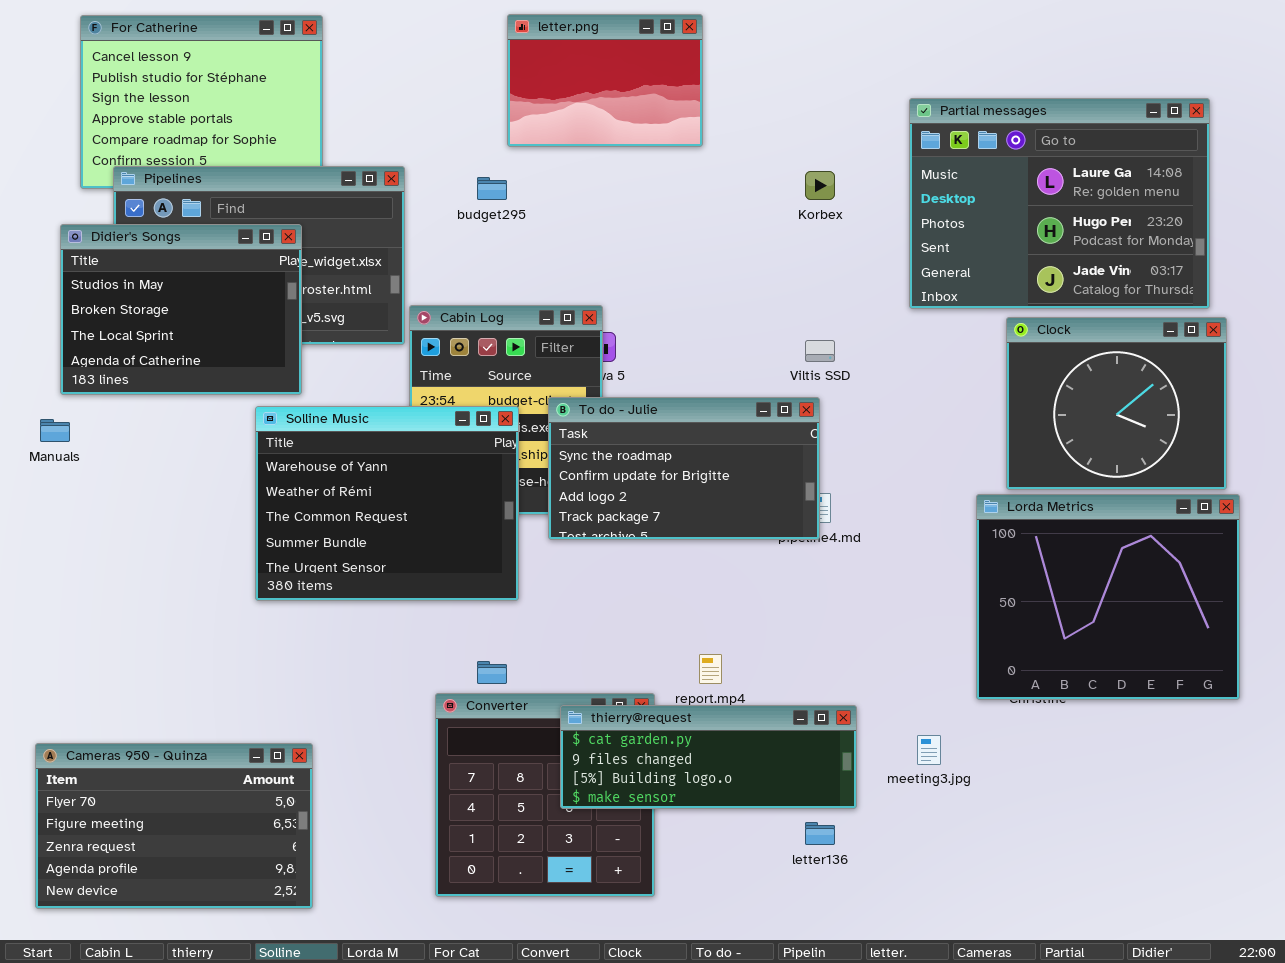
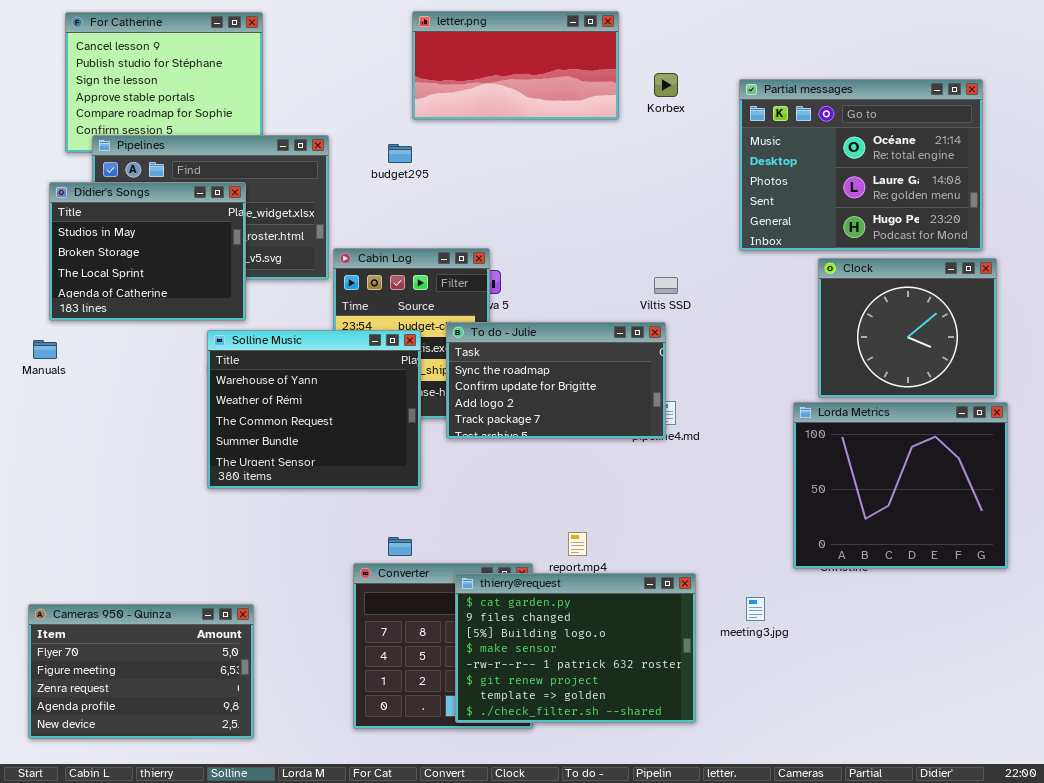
letter.png: [507,14,703,147] -> [412,11,619,120], resized
Partial messages: [909,98,1210,309] -> [739,79,983,251], scrolled up 1 row
Korbex: [805,171,835,200] -> [654,73,678,97], moved
thierry@request: [560,705,857,809] -> [455,573,696,723], resized

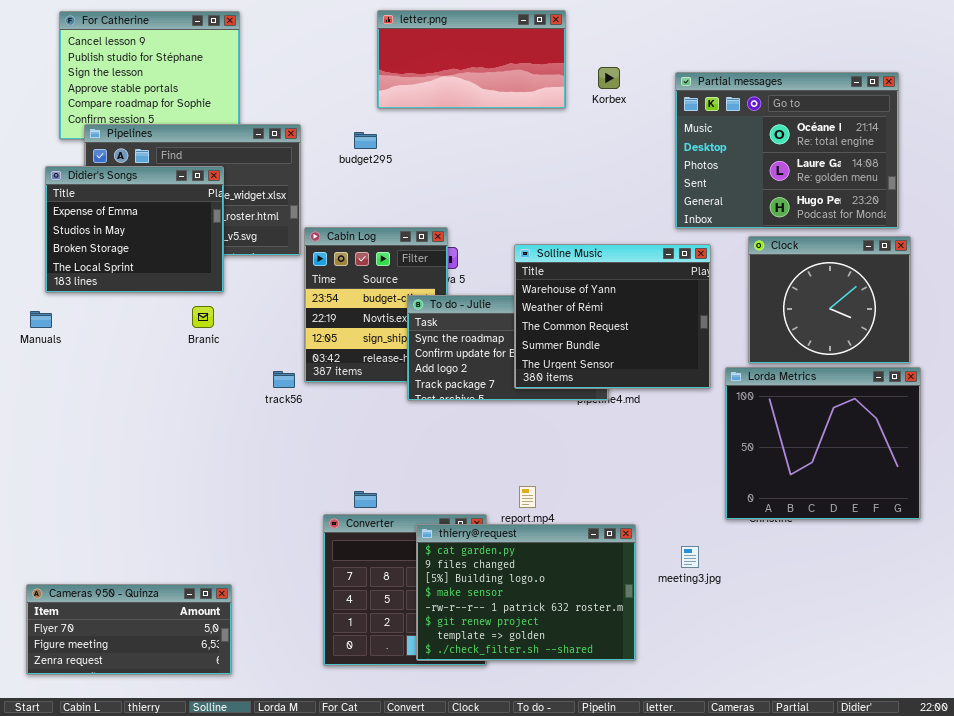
Didier's Songs: [49,182,246,321] -> [45,166,224,293], scrolled up 1 row
Solline Music: [207,330,421,489] -> [514,244,711,389], moved
Cameras 950 - Quinza: [28,604,254,739] -> [26,584,232,675], resized

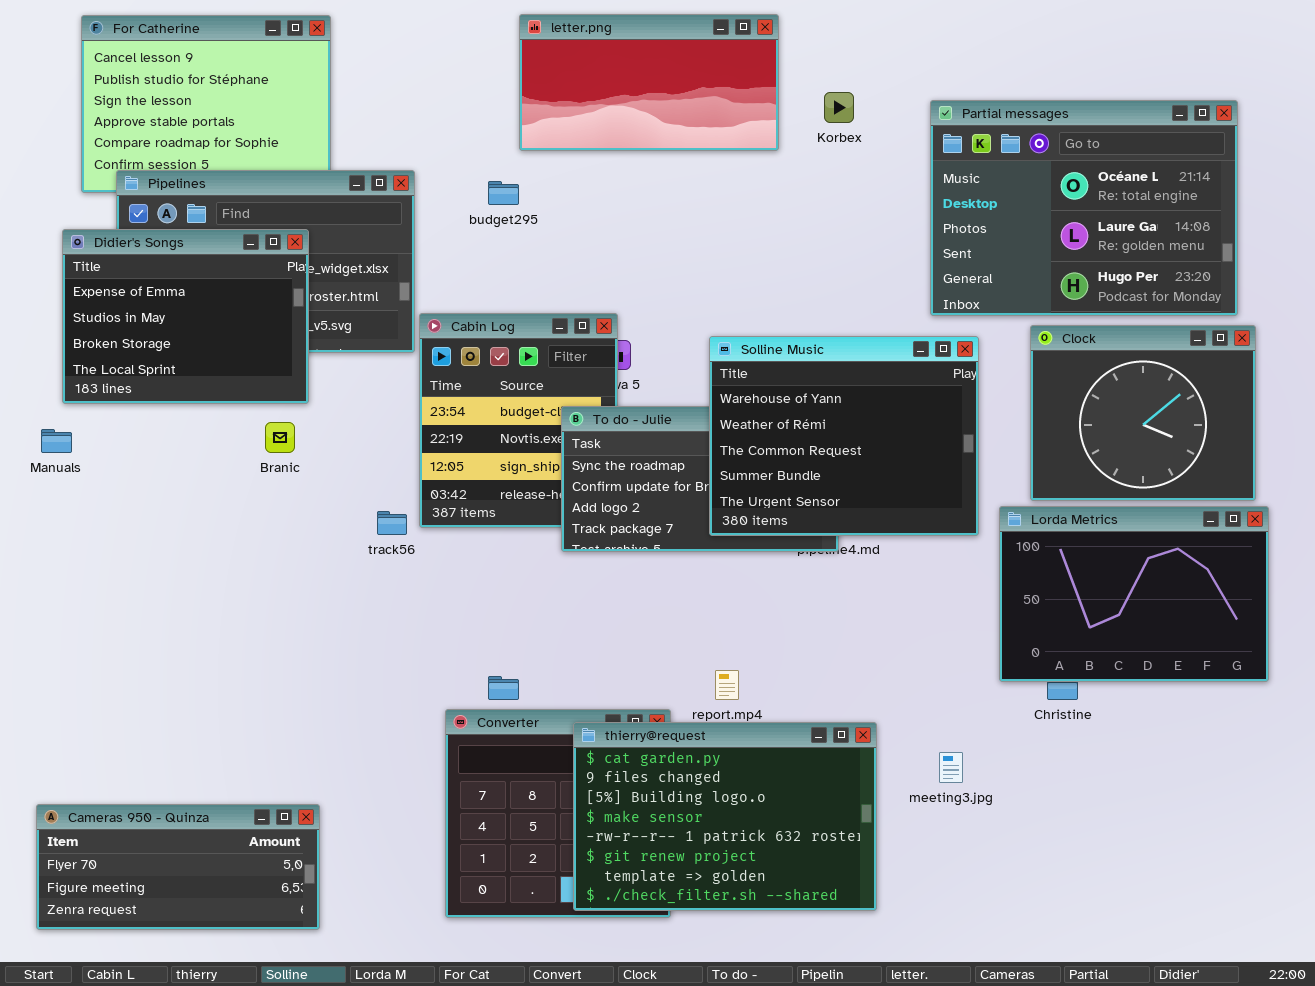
Lorda Metrics: [725,367,921,520] -> [999,506,1269,682], resized

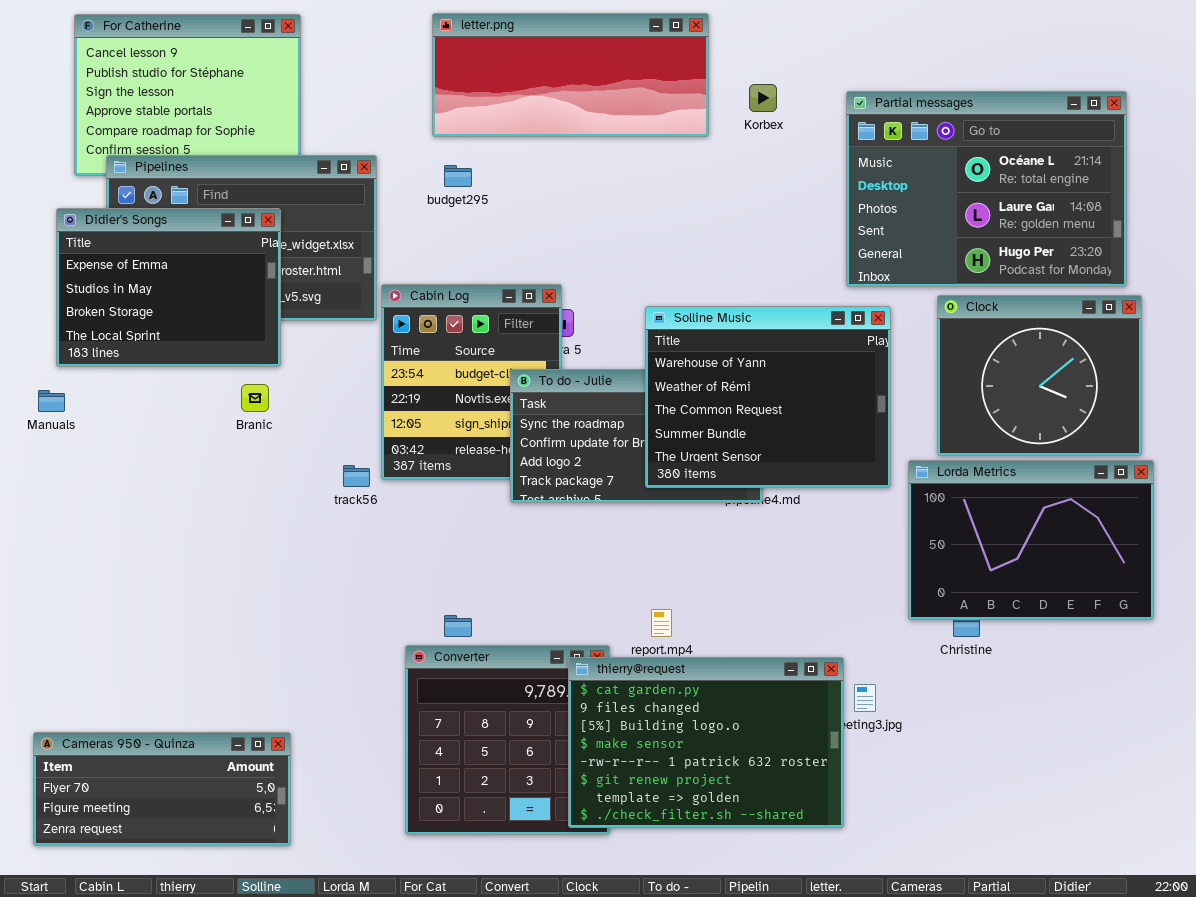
letter.png: [519,14,779,151] -> [432,13,709,137], resized
thierry@request: [573,722,877,911] -> [568,657,844,828], moved

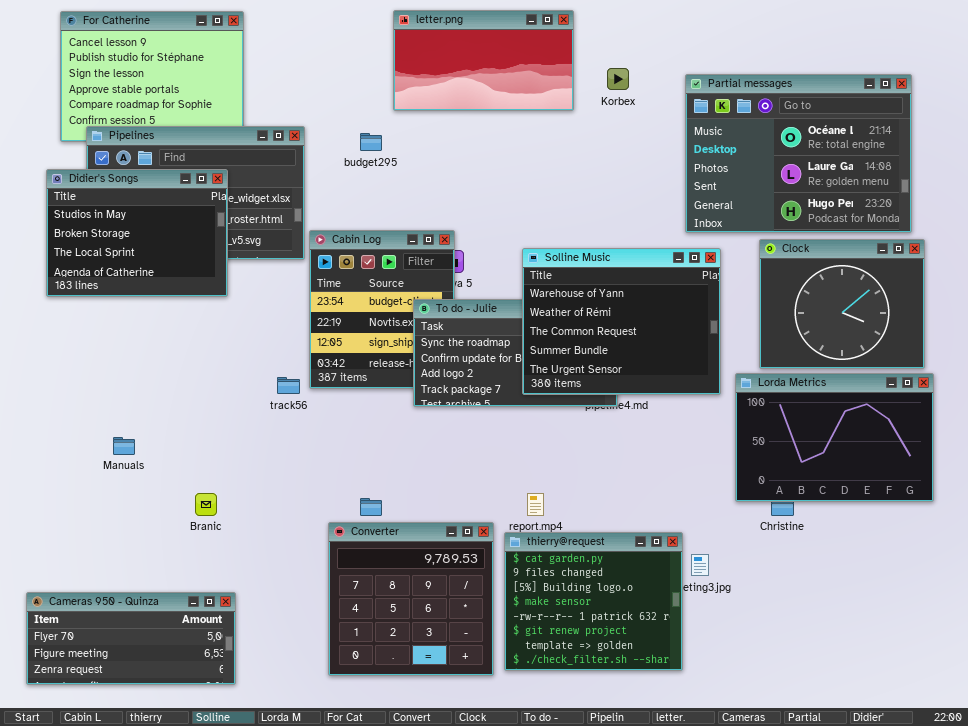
letter.png: [432,13,709,137] -> [393,10,574,111], resized
Didier's Songs: [56,208,281,367] -> [46,169,228,297], scrolled down 1 row
Branic: [241,384,269,412] -> [195,493,217,516], moved
Manuals: [38,390,65,412] -> [113,437,135,455], moved
thierry@request: [568,657,844,828] -> [504,532,683,671], resized

